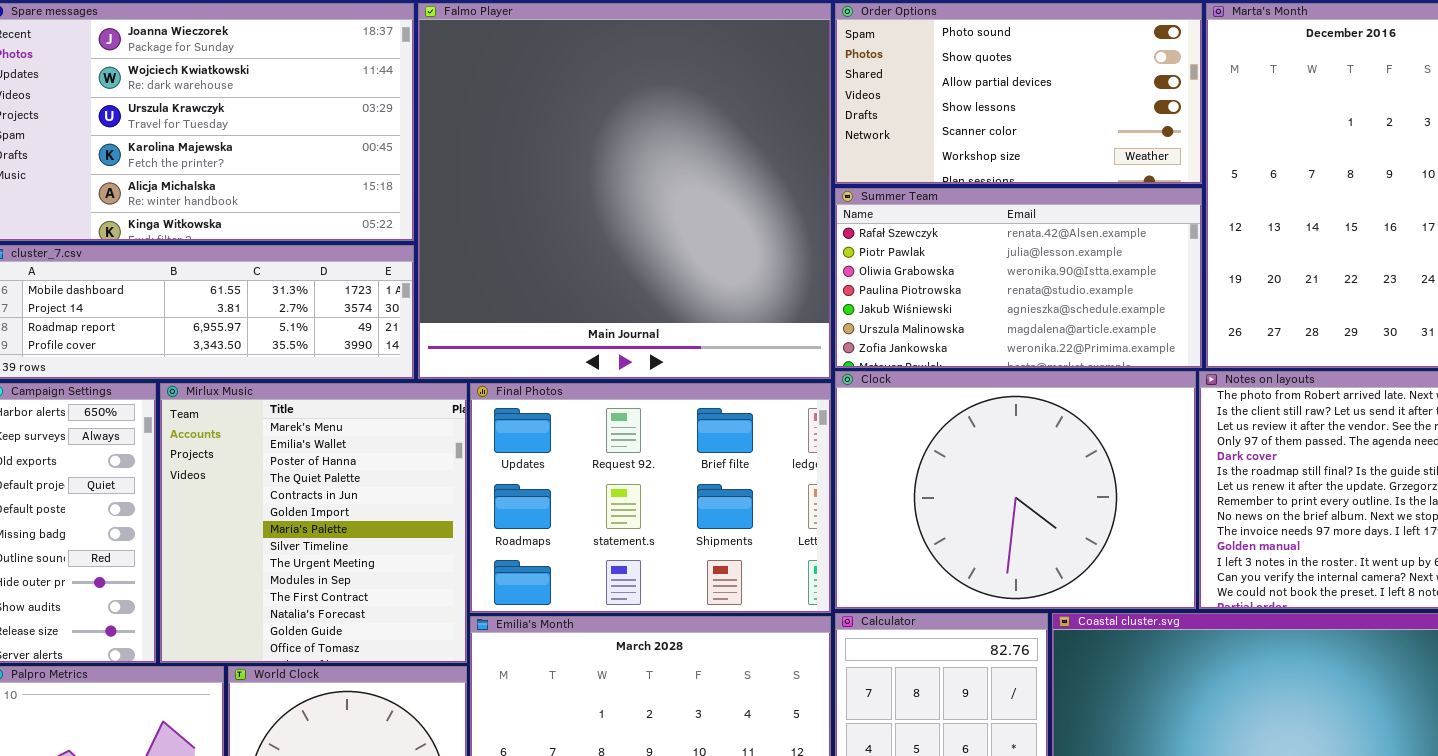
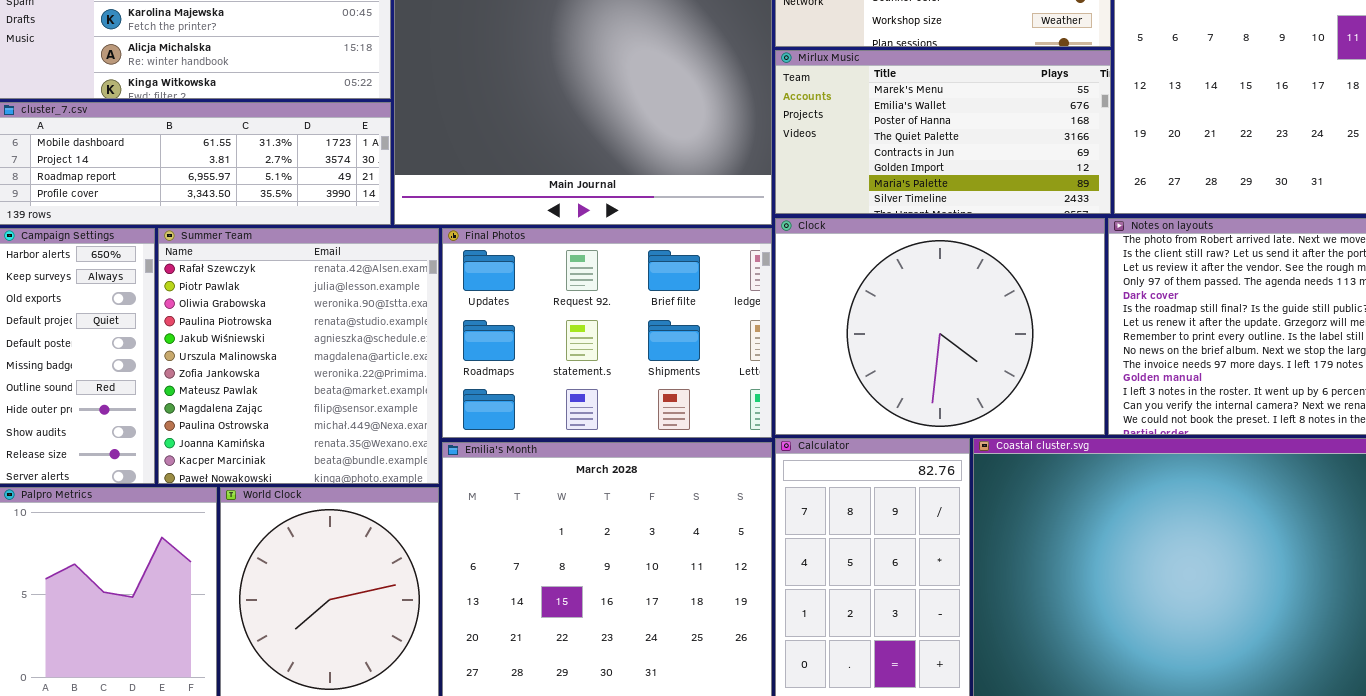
Summer Team: [835,188,1202,368] -> [158,228,439,484], moved, resized
Mirlux Music: [160,383,467,663] -> [775,50,1111,214], moved, resized

